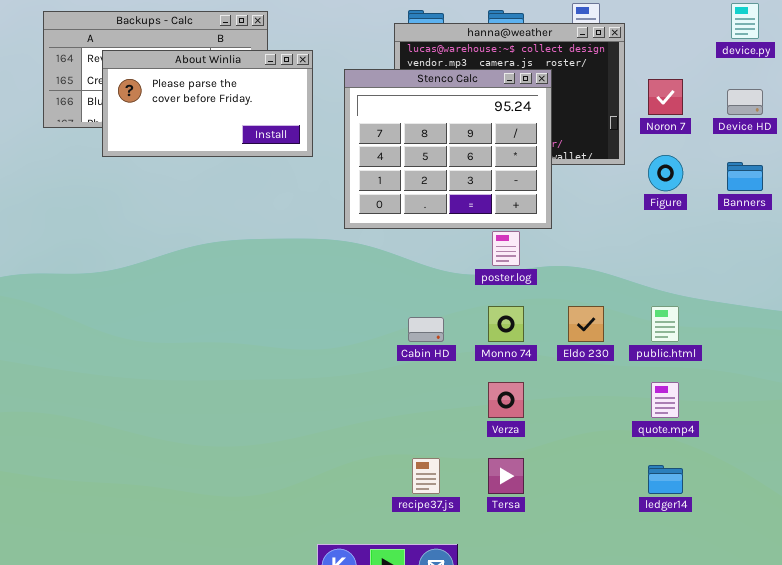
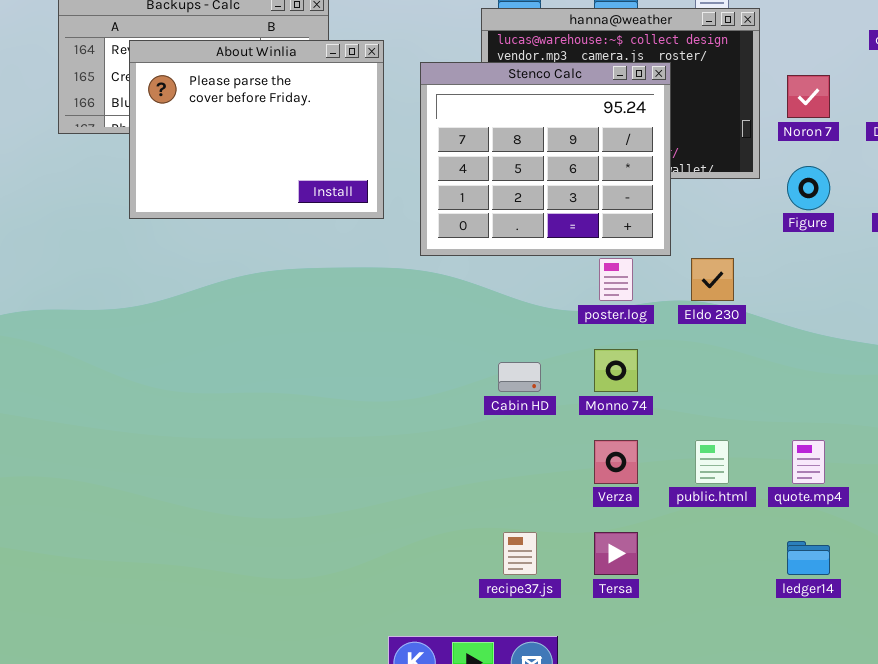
About Winlia: [102,50,313,157] -> [129,40,384,219], resized
Eldo 230: [568,306,604,342] -> [691,258,734,301], moved
public.html: [651,306,679,342] -> [695,440,729,484], moved

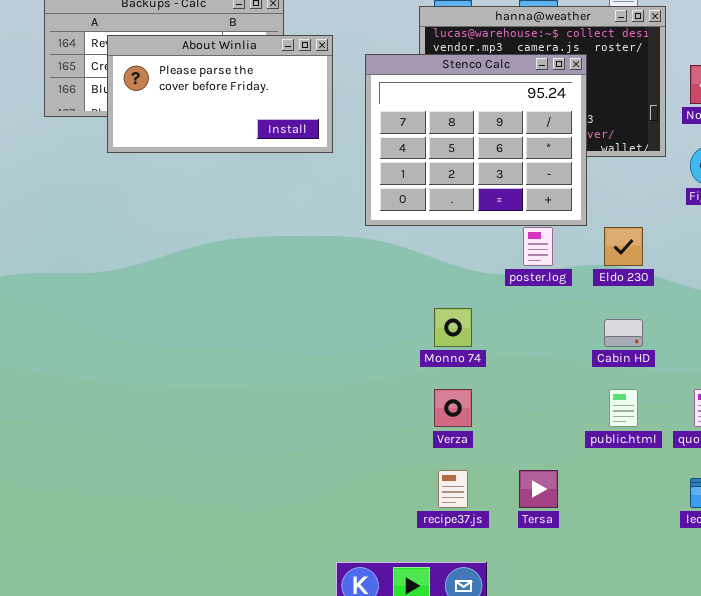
About Winlia: [129,40,384,219] -> [107,35,333,153], resized
Monno 74: [594,349,638,392] -> [434,308,472,347], moved
Cabin HD: [498,362,541,392] -> [604,319,643,347], moved
Verza: [594,440,638,484] -> [434,389,472,427], moved

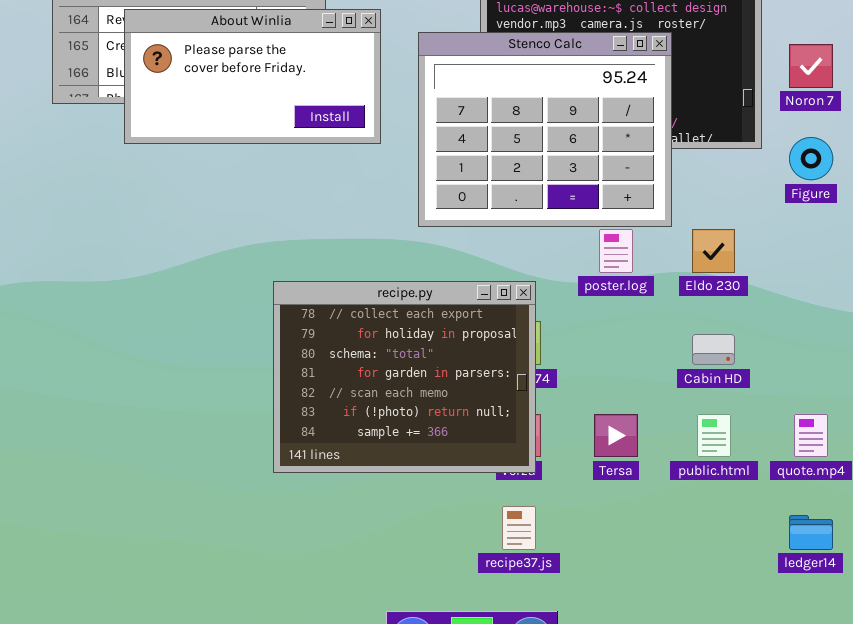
recipe.py: none -> [273,281,536,473], opened
Tersa: [519,470,558,508] -> [594,414,638,457], moved

